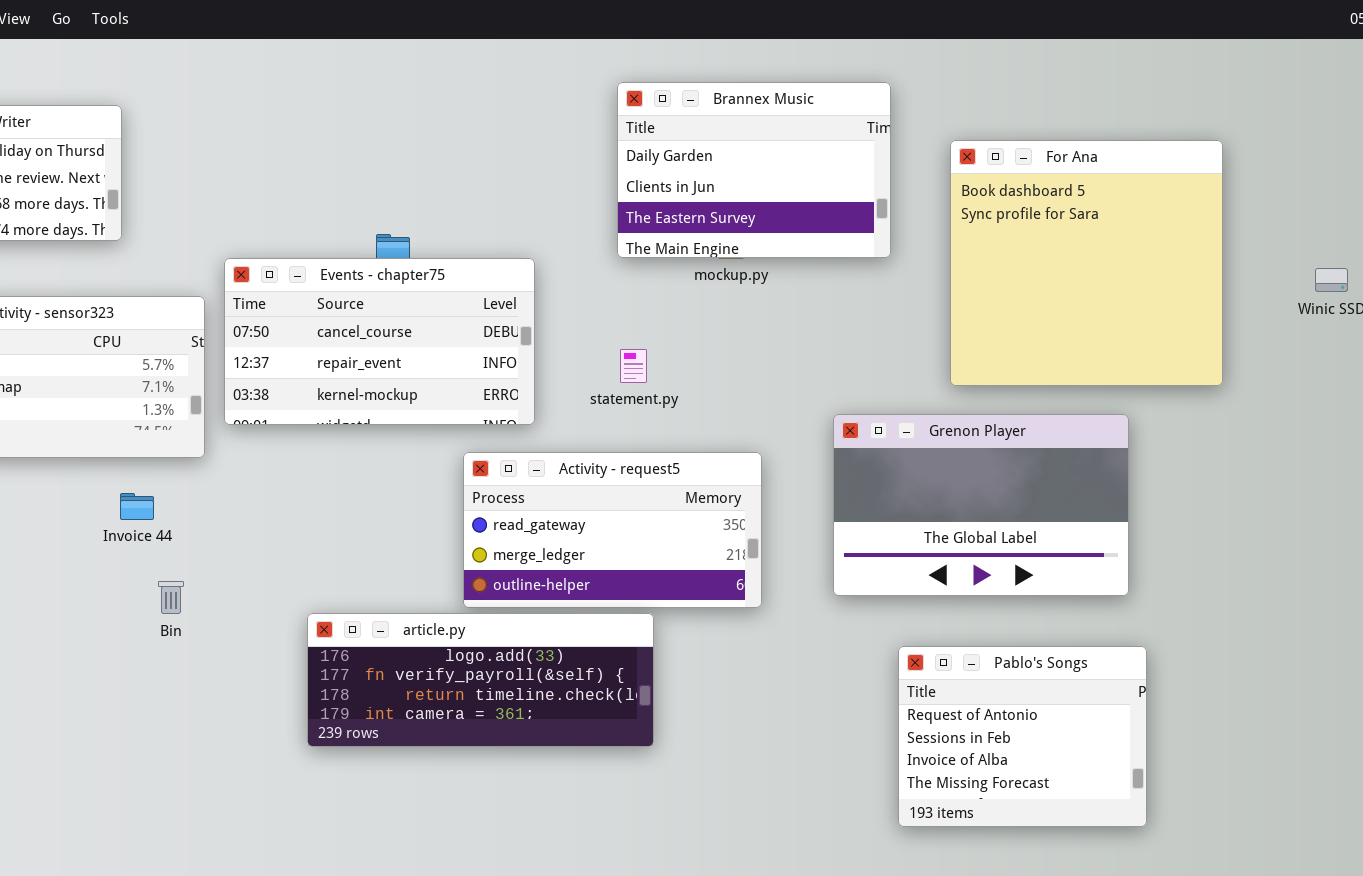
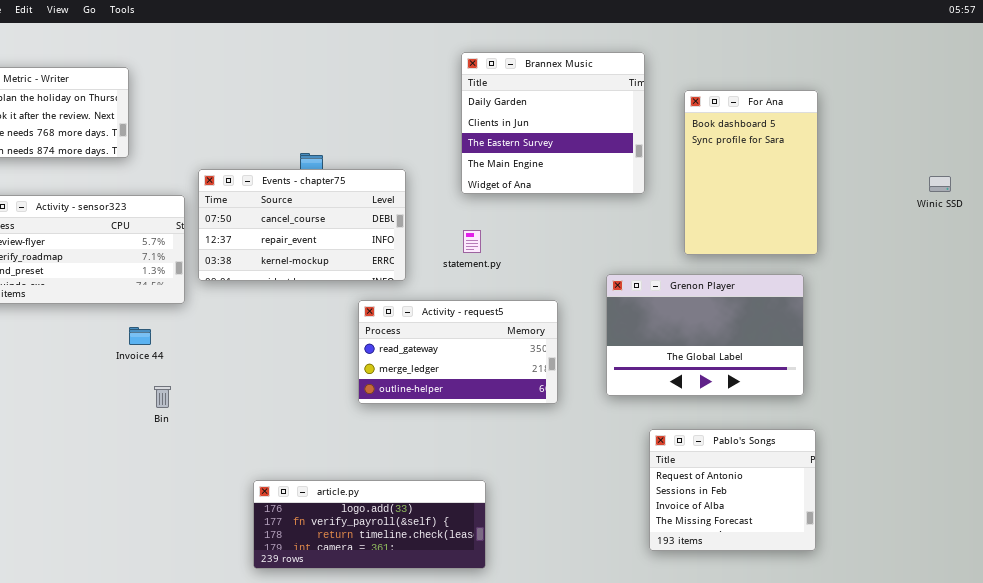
Brannex Music: [617,82,891,258] -> [461,52,645,194], resized
For Ana: [950,140,1223,386] -> [684,90,818,255], resized
article.py: [307,613,654,747] -> [253,480,486,569], moved

